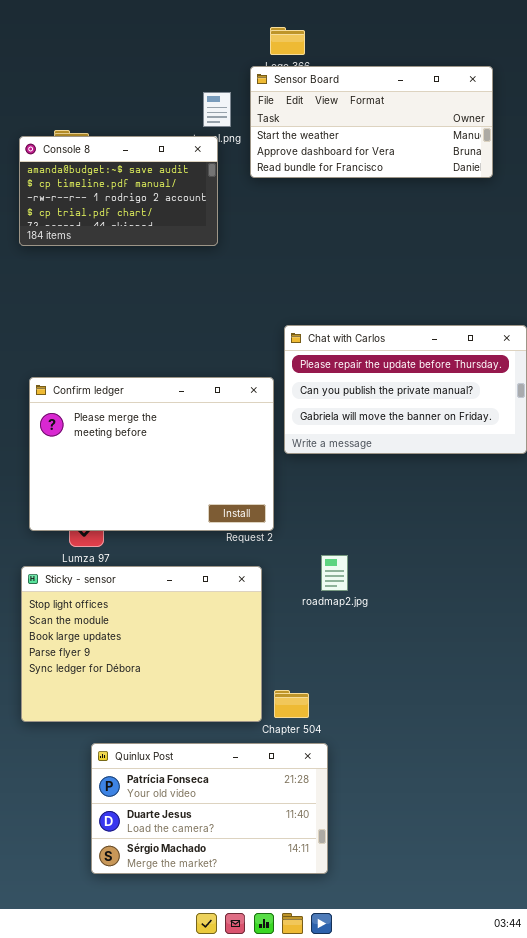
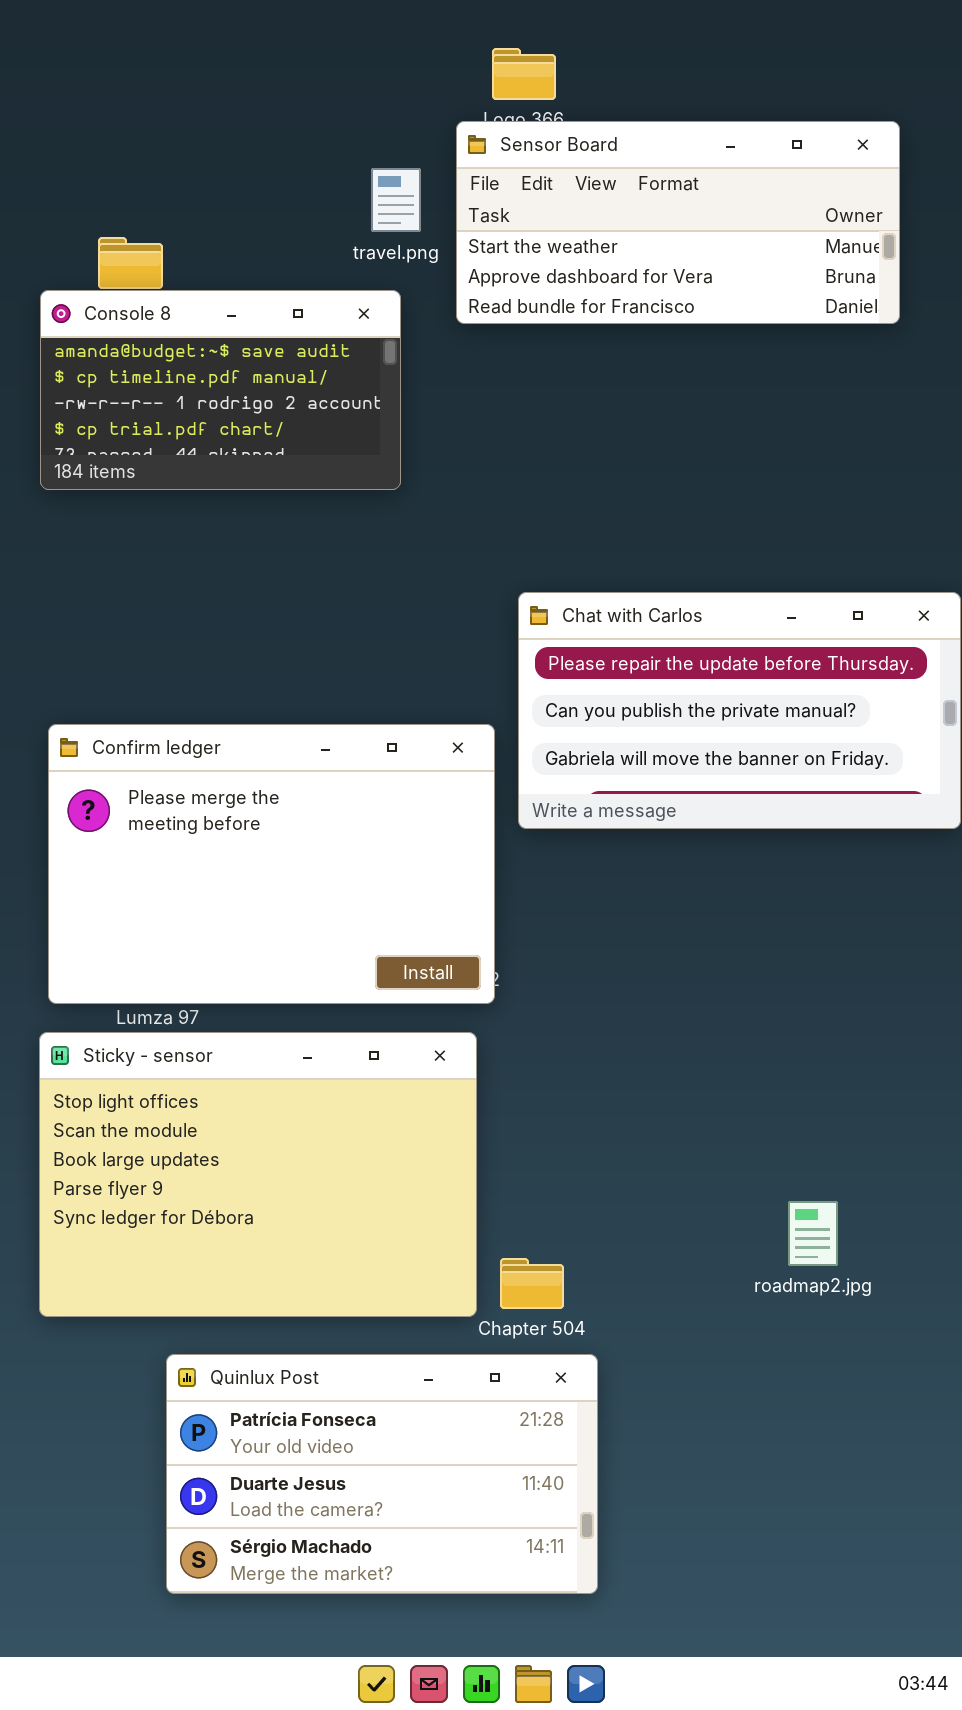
Console 8: [19,136,218,246] -> [40,290,401,490], moved
Confirm ledger: [29,377,274,531] -> [48,724,495,1004], moved
roadmap2.jpg: [321,555,348,591] -> [788,1201,838,1266], moved

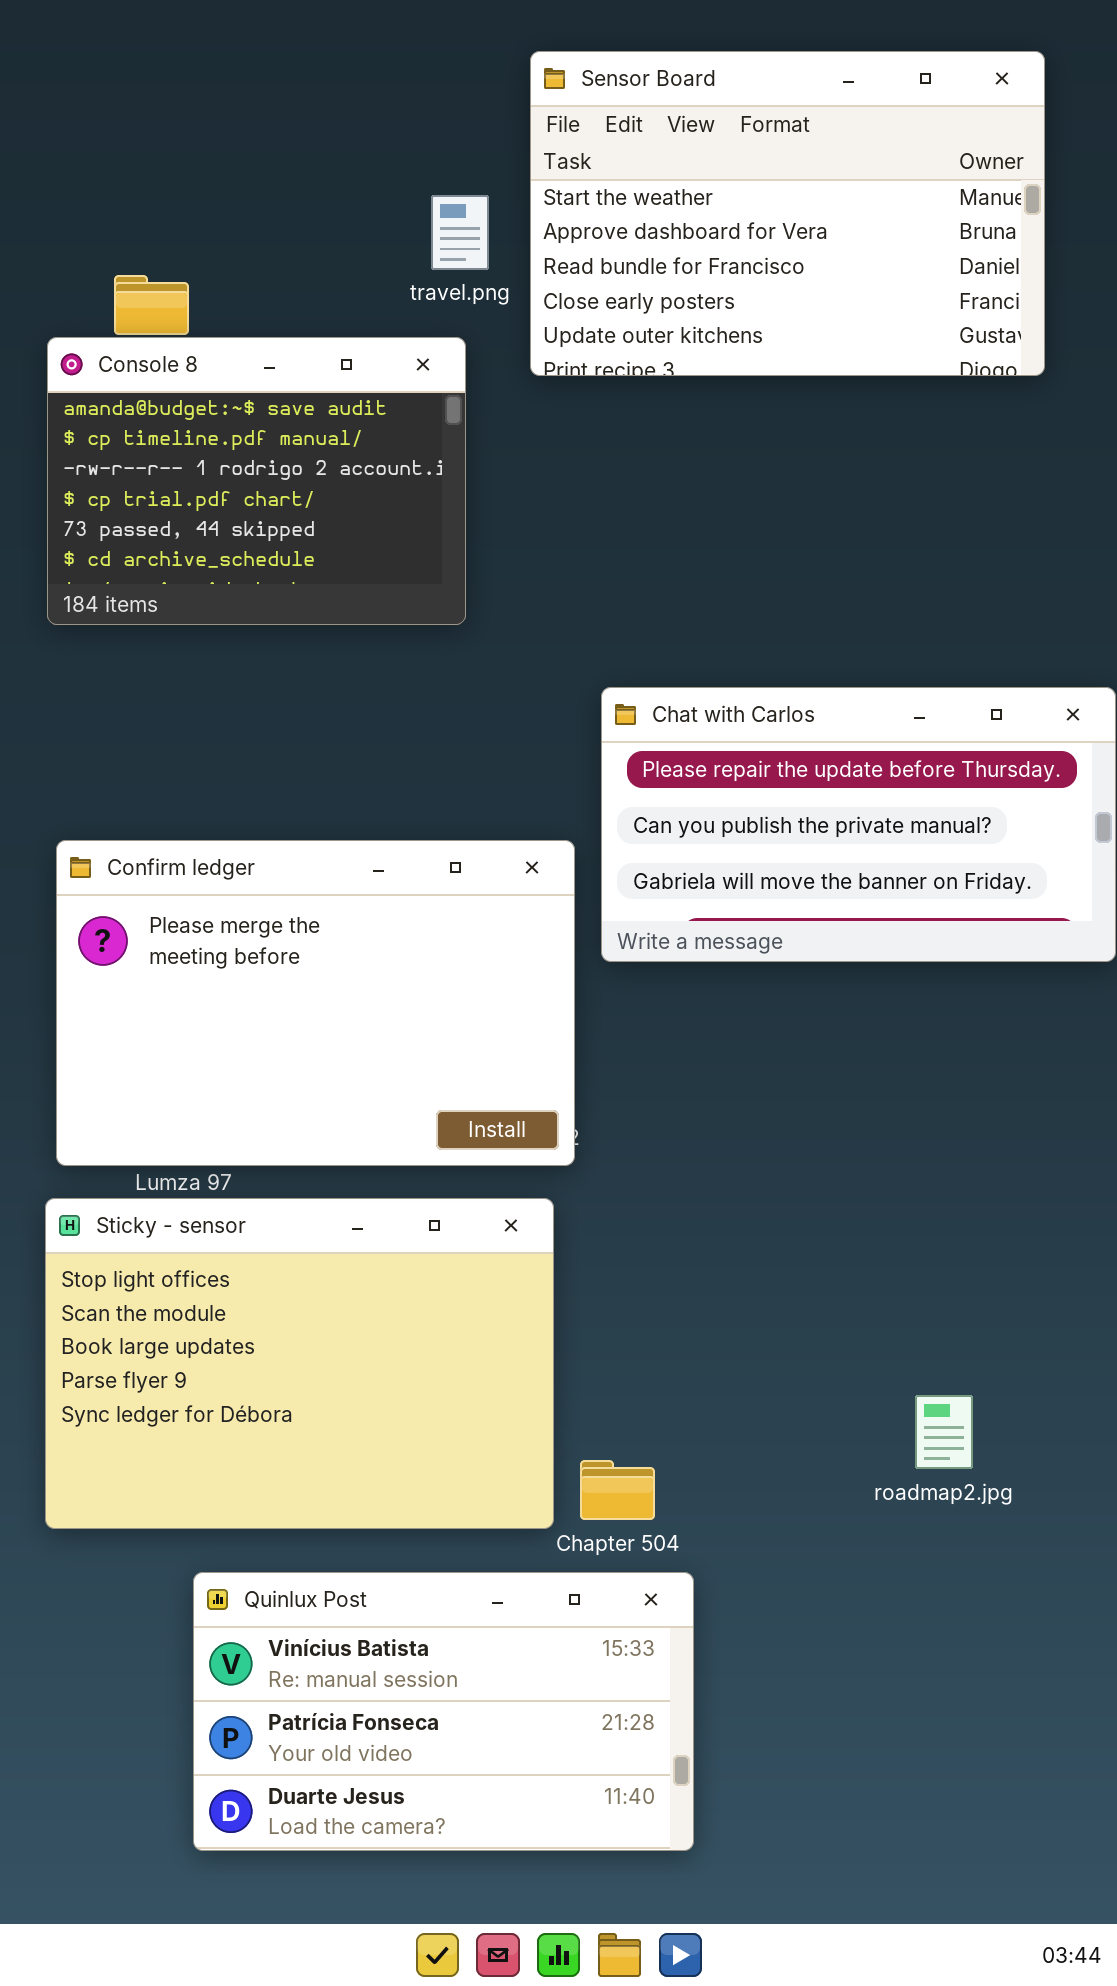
Sensor Board: [456,121,900,324] -> [530,51,1045,376], resized
Console 8: [40,290,401,490] -> [47,337,466,625], resized
Quinlux Post: [166,1354,598,1594] -> [193,1572,694,1851], scrolled up 1 row

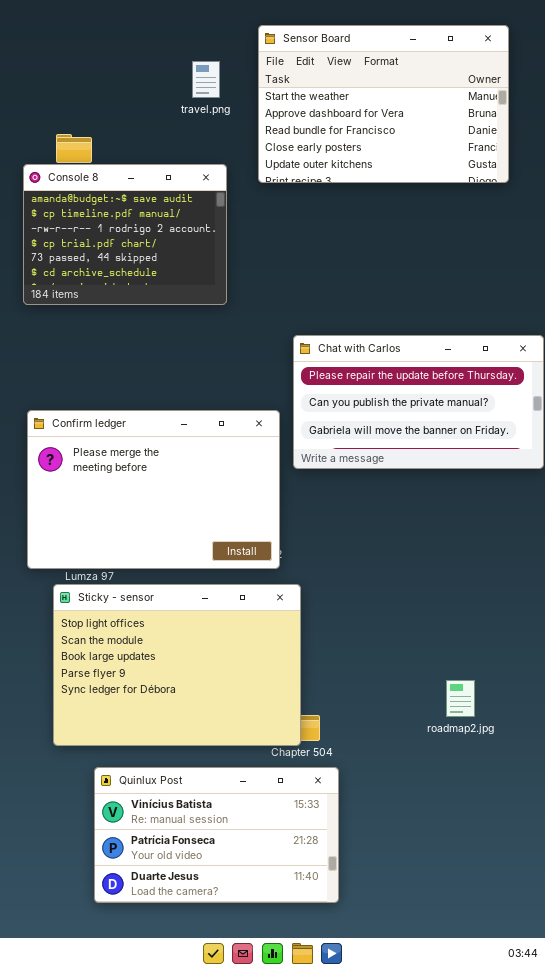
travel.png: [431,195,489,270] -> [192,61,220,98], moved
Sticky - sensor: [45,1198,554,1529] -> [53,584,301,746], moved

